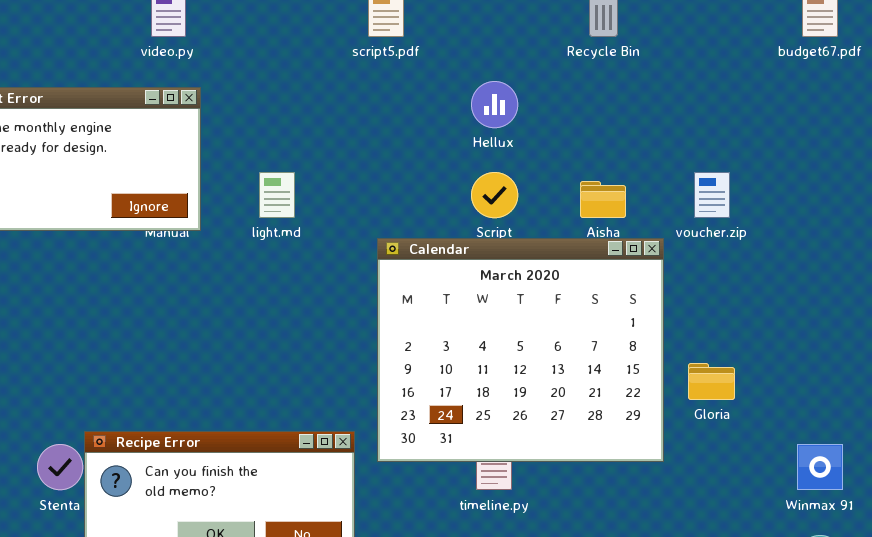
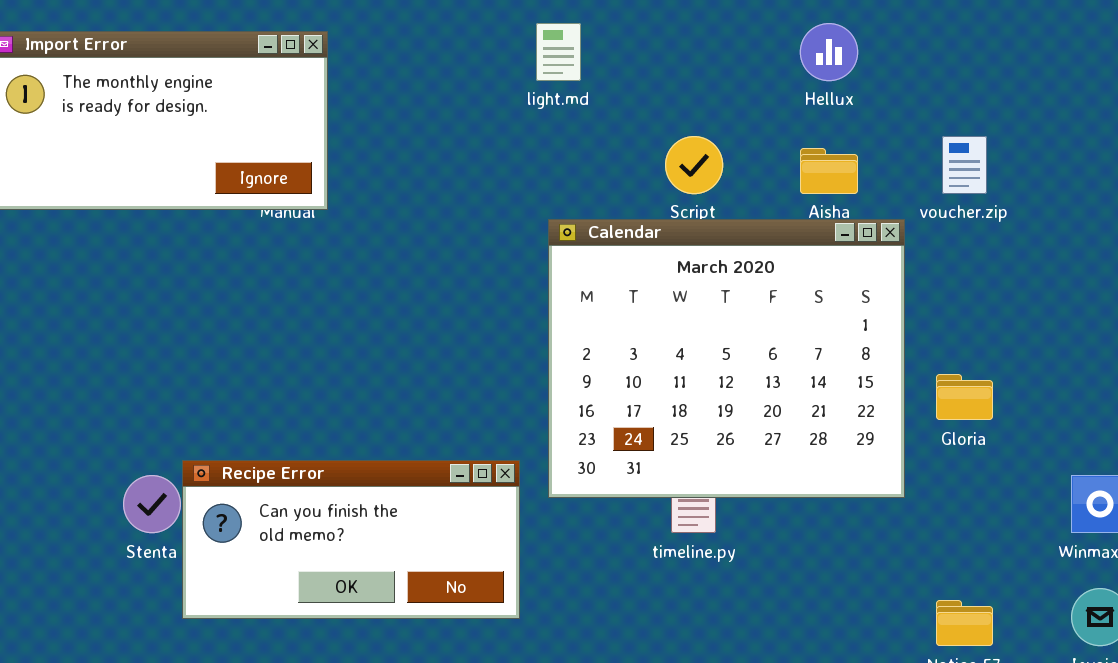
Hellux: [471,81,518,128] -> [800,23,858,81], moved
light.md: [259,172,295,218] -> [536,23,581,81], moved

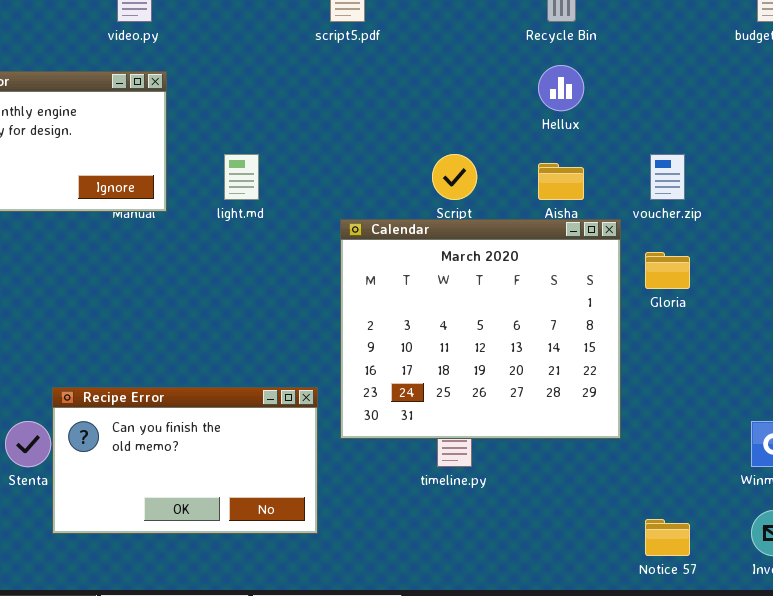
light.md: [536,23,581,81] -> [224,154,259,200], moved
Gloria: [936,374,993,420] -> [645,252,690,289], moved
Recipe Error: [182,460,520,619] -> [52,387,318,534], resized

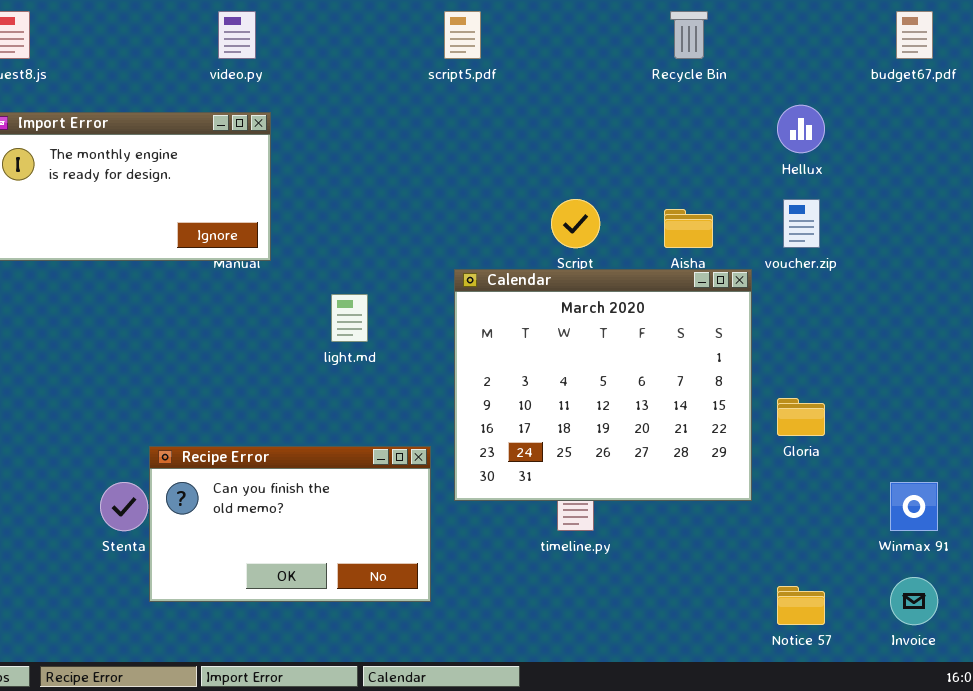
Hellux: [538,65,584,111] -> [777,105,825,153], moved
light.md: [224,154,259,200] -> [331,294,368,342], moved
Gloria: [645,252,690,289] -> [777,398,825,436], moved

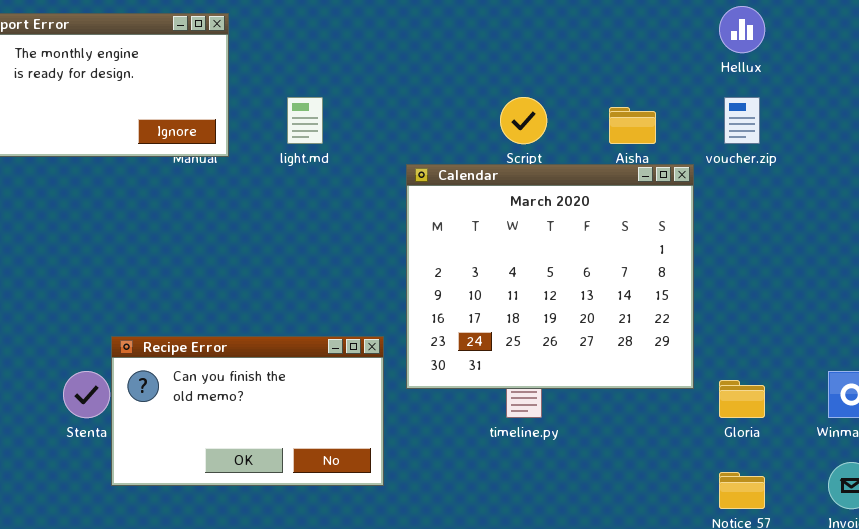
light.md: [331,294,368,342] -> [287,97,323,144], moved
Gloria: [777,398,825,436] -> [719,380,765,418], moved

